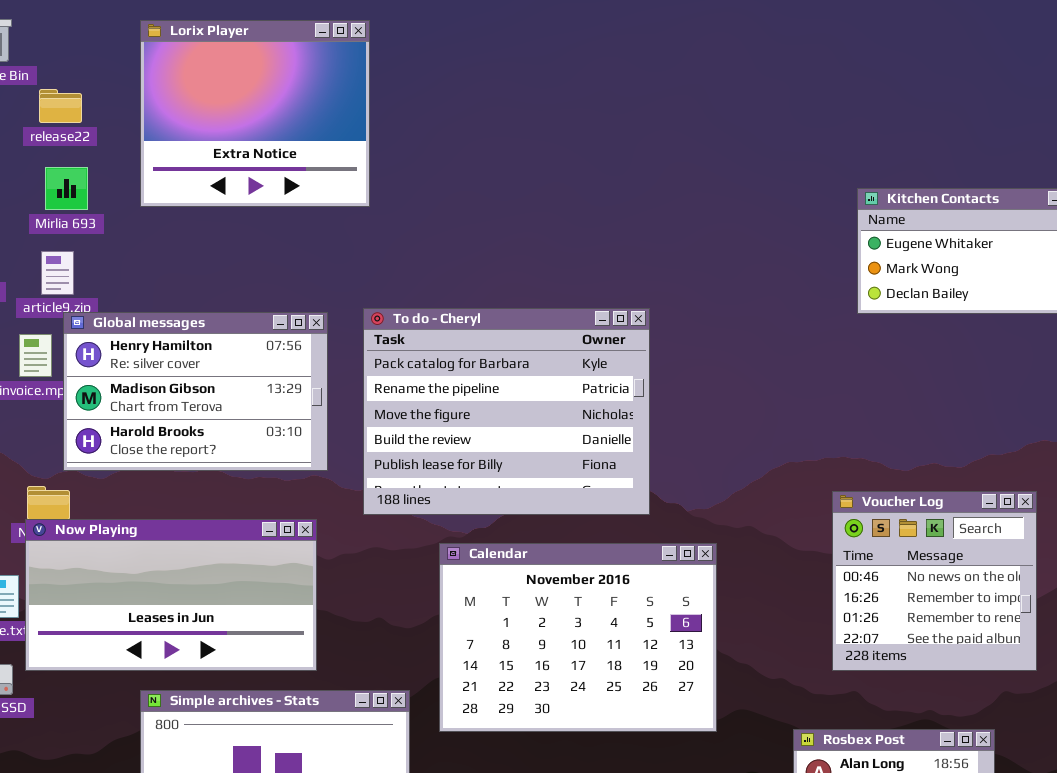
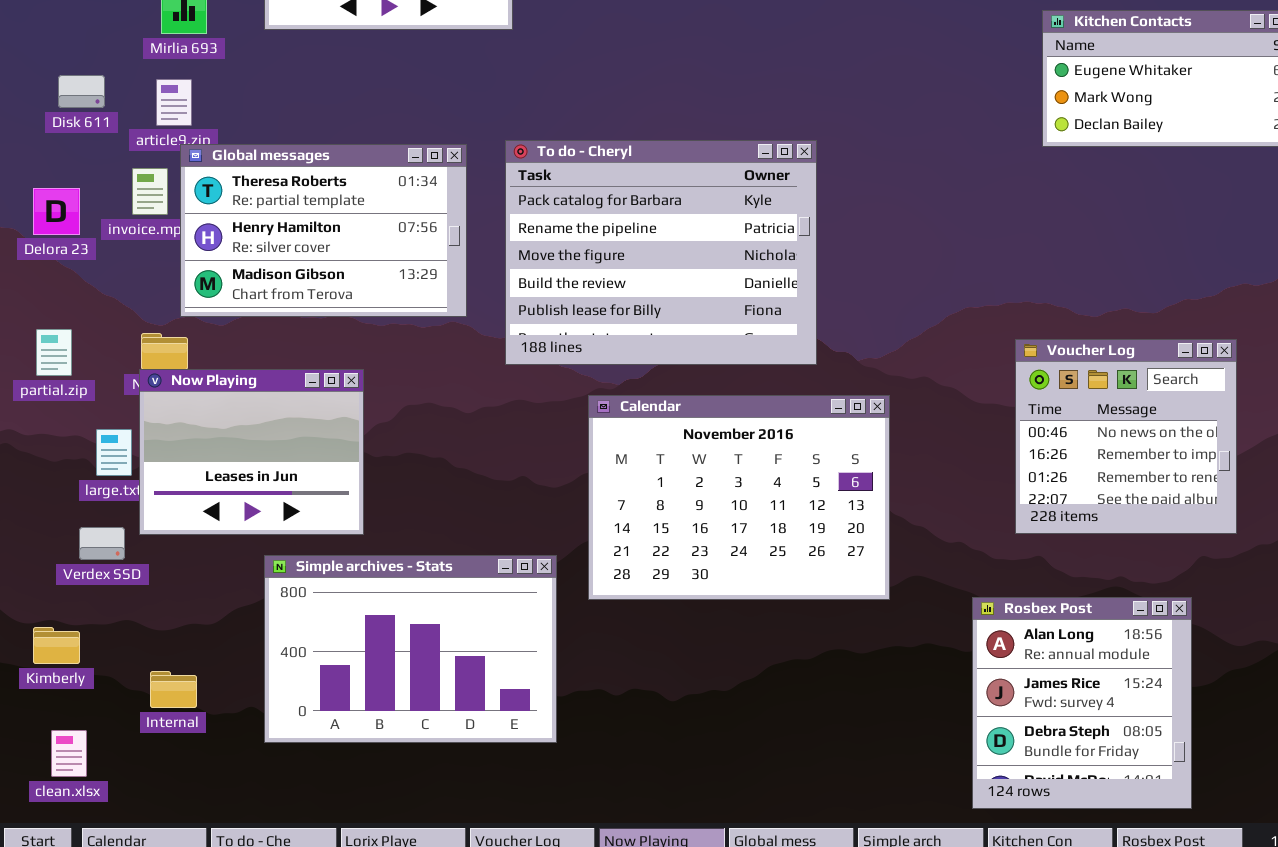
Global messages: [63,312,328,471] -> [180,144,467,317], scrolled up 1 row
Now Playing: [25,519,317,671] -> [139,369,364,535], resized

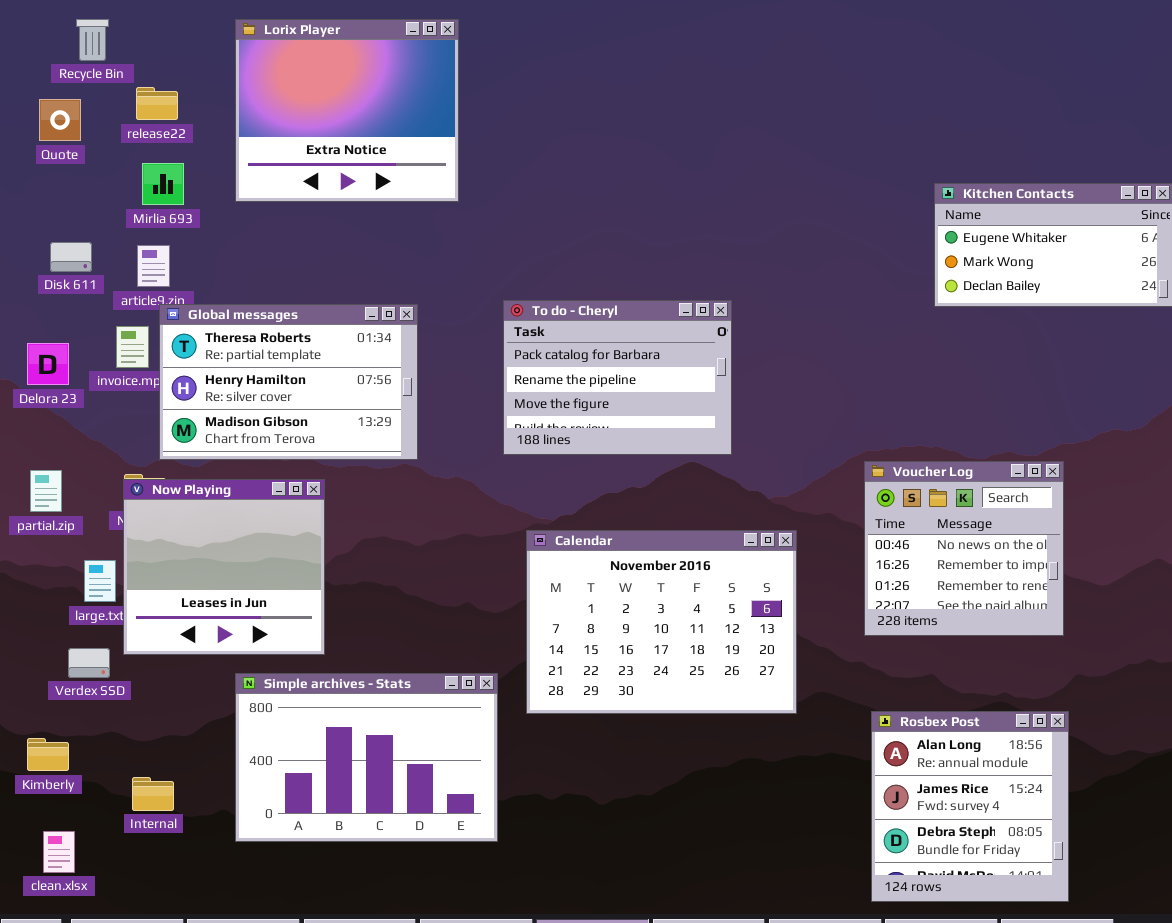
To do - Cheryl: [505,140,817,365] -> [503,300,732,455], resized
Voucher Log: [1015,339,1237,534] -> [864,461,1064,636], moved
Now Playing: [139,369,364,535] -> [123,479,325,655], resized

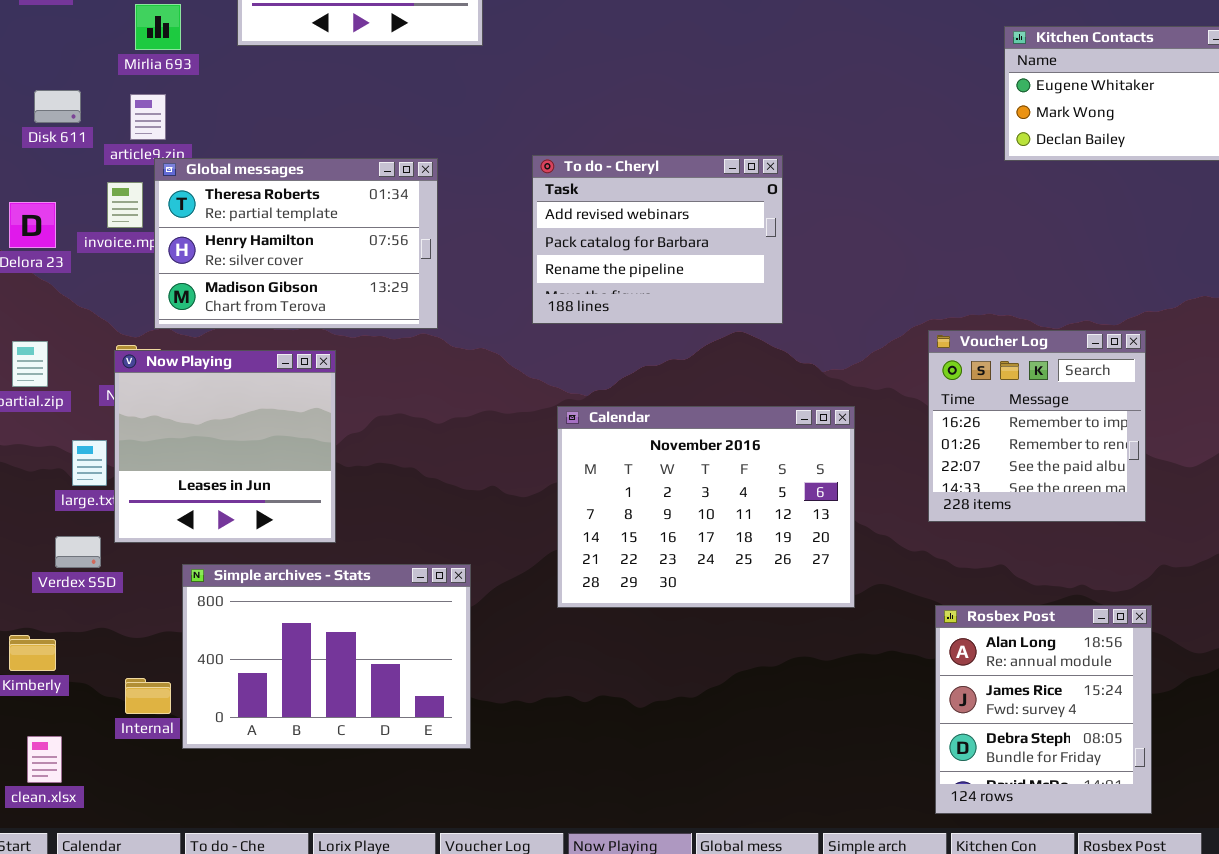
To do - Cheryl: [503,300,732,455] -> [532,155,783,324], scrolled up 1 row
Voucher Log: [864,461,1064,636] -> [928,330,1146,522], scrolled down 1 row
Simple archives - Stats: [235,673,498,842] -> [182,564,471,749], moved

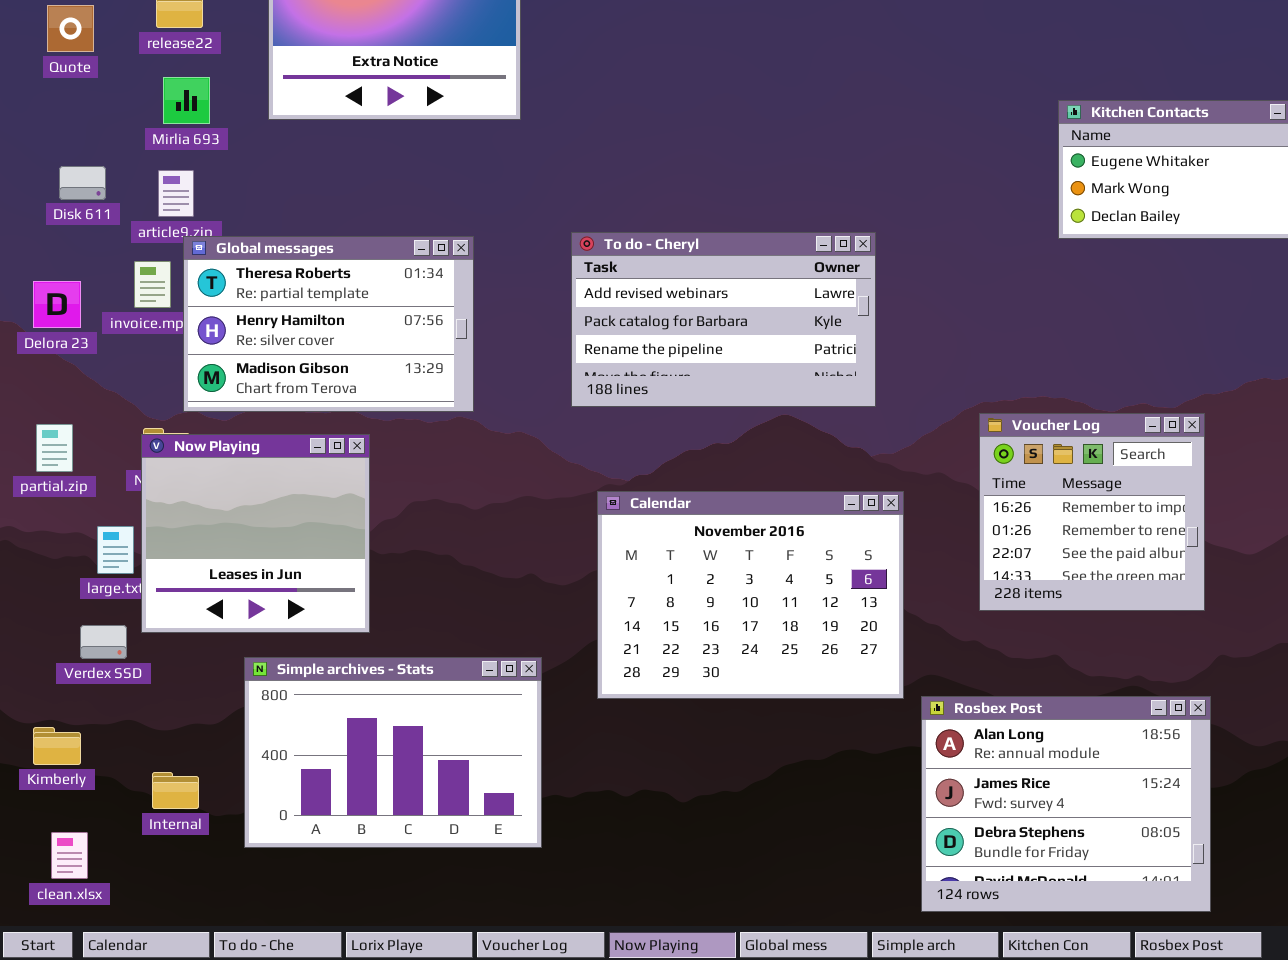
To do - Cheryl: [532,155,783,324] -> [571,232,876,407], resized
Simple archives - Stats: [182,564,471,749] -> [244,657,542,848], moved
Rosbex Post: [935,605,1152,814] -> [921,696,1211,912], resized

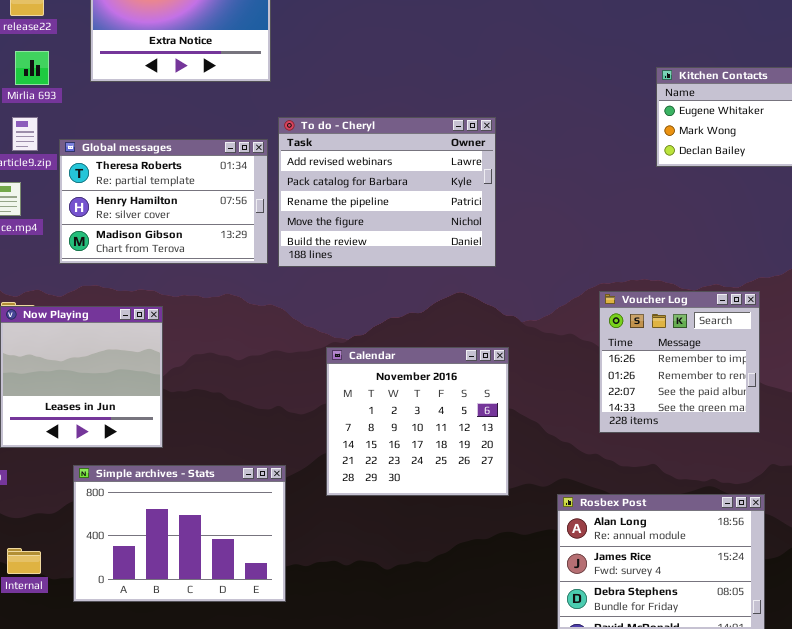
To do - Cheryl: [571,232,876,407] -> [278,117,496,267], moved, resized
Global messages: [183,236,474,412] -> [59,139,268,264], moved
Calendar: [597,491,904,699] -> [326,347,509,496], resized

